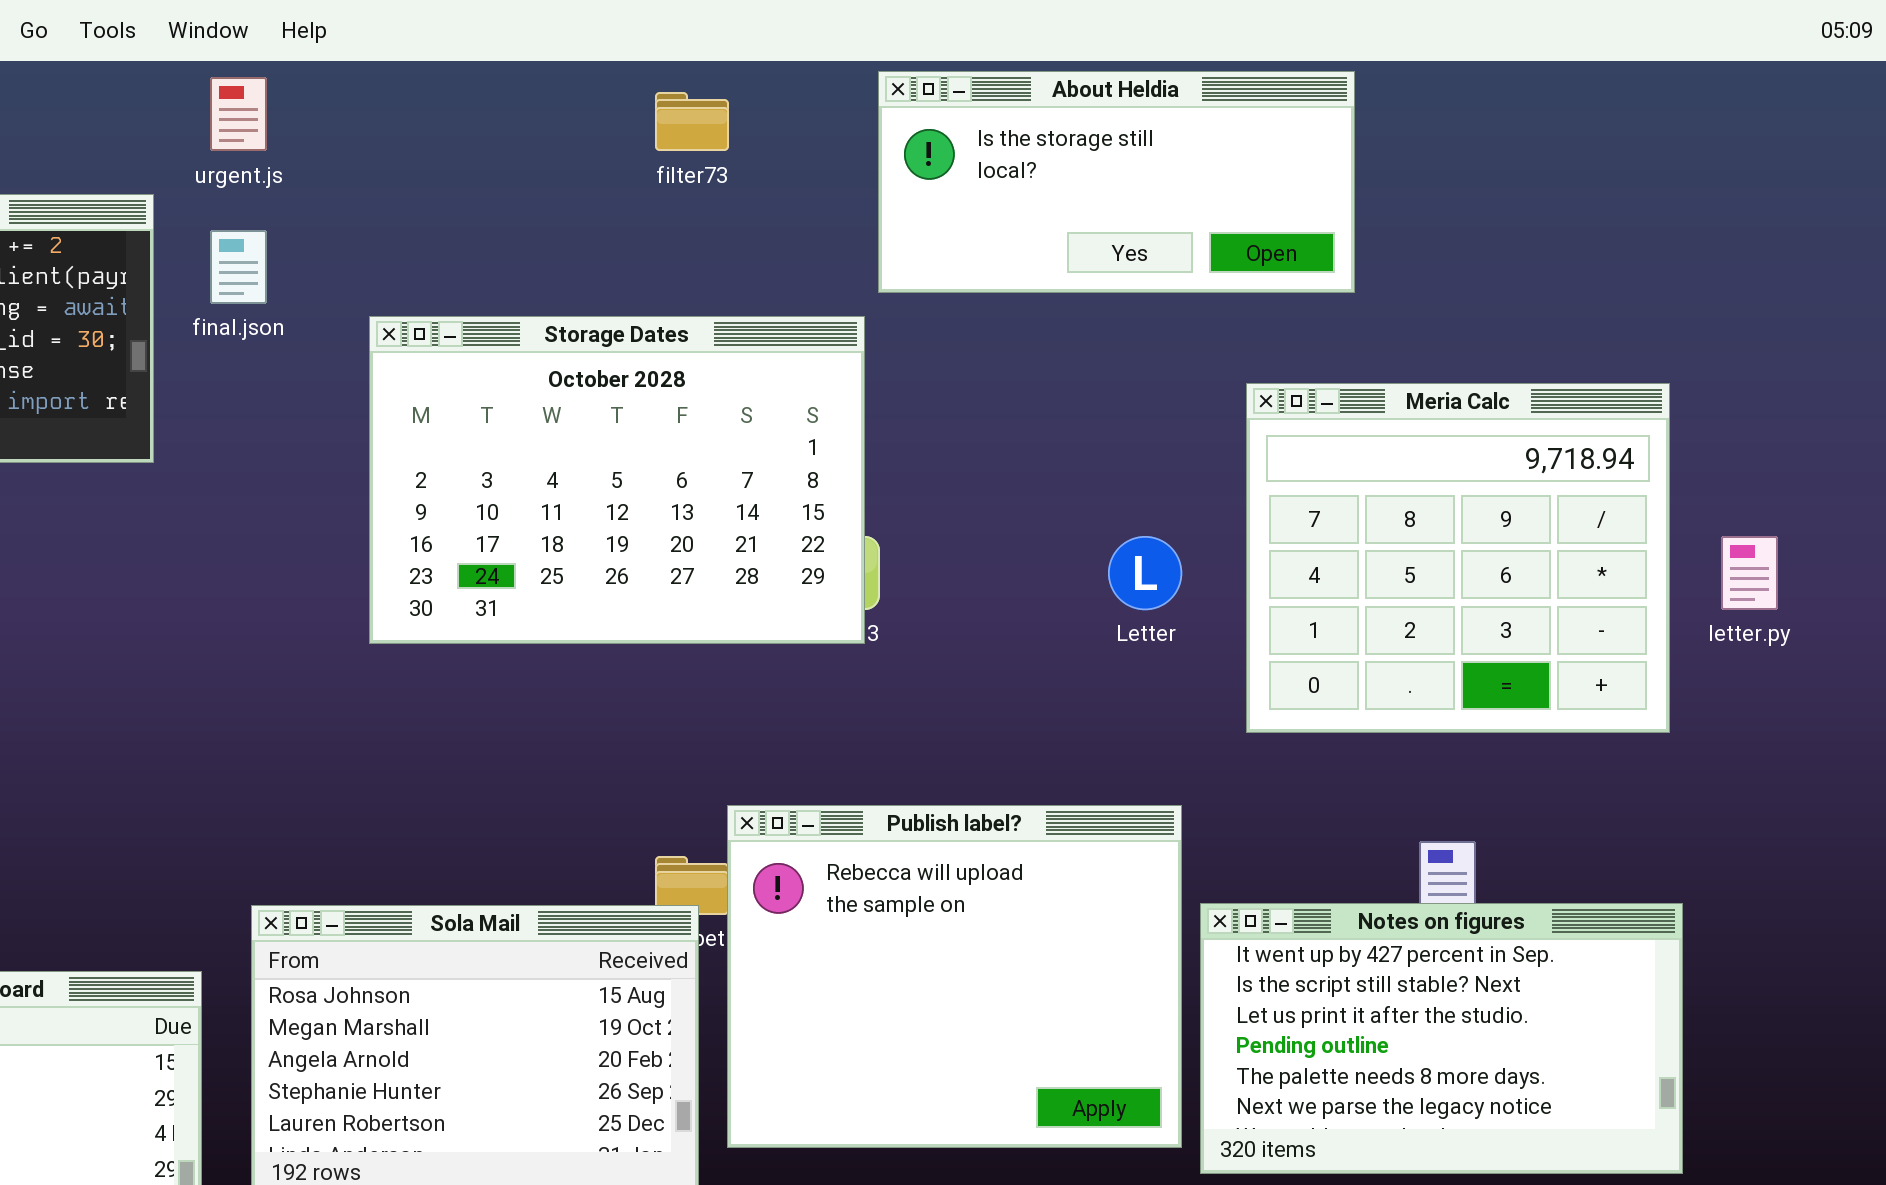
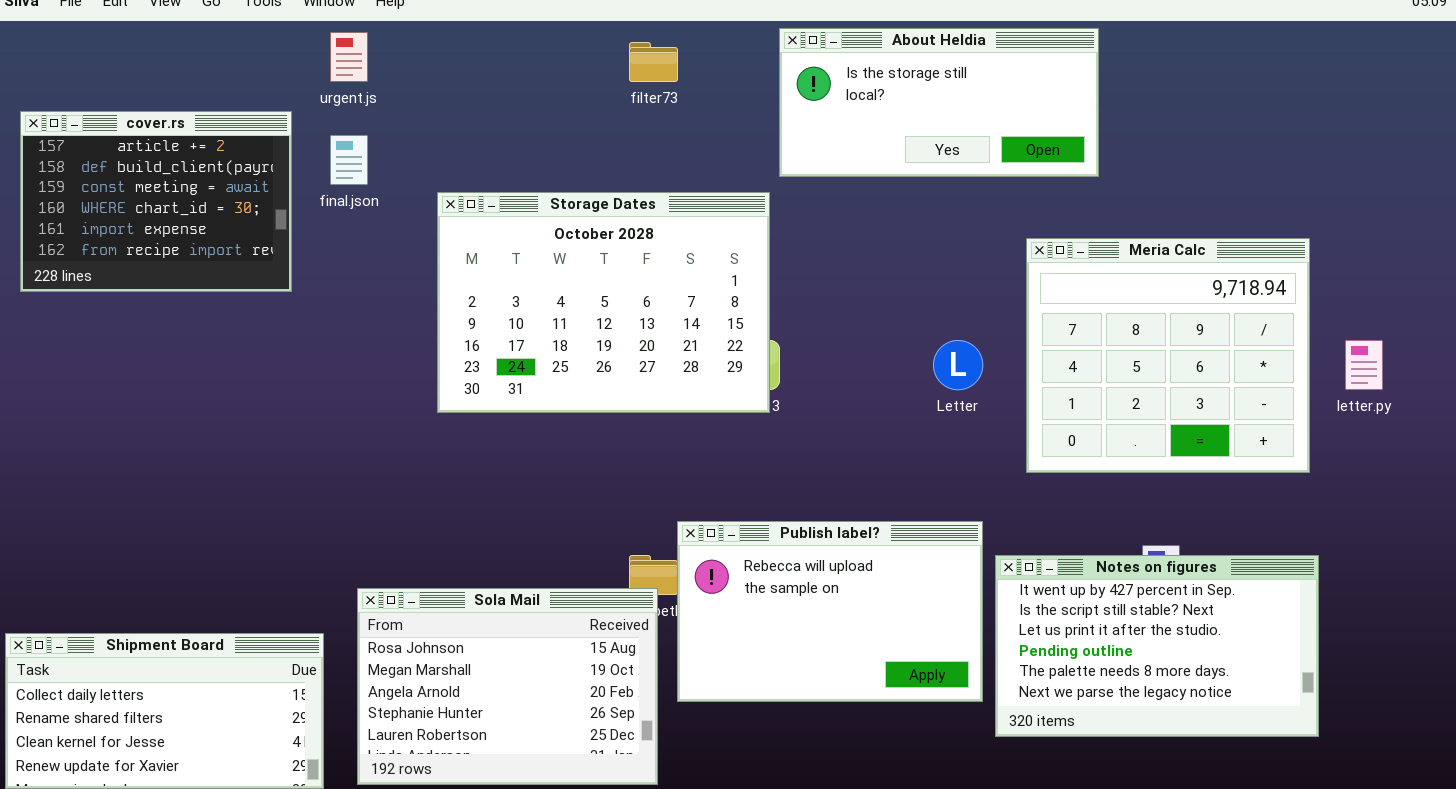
Publish label?: [727,805,1182,1148] -> [677,521,983,702], resized
Notes on figures: [1200,903,1683,1174] -> [995,555,1319,737], moved

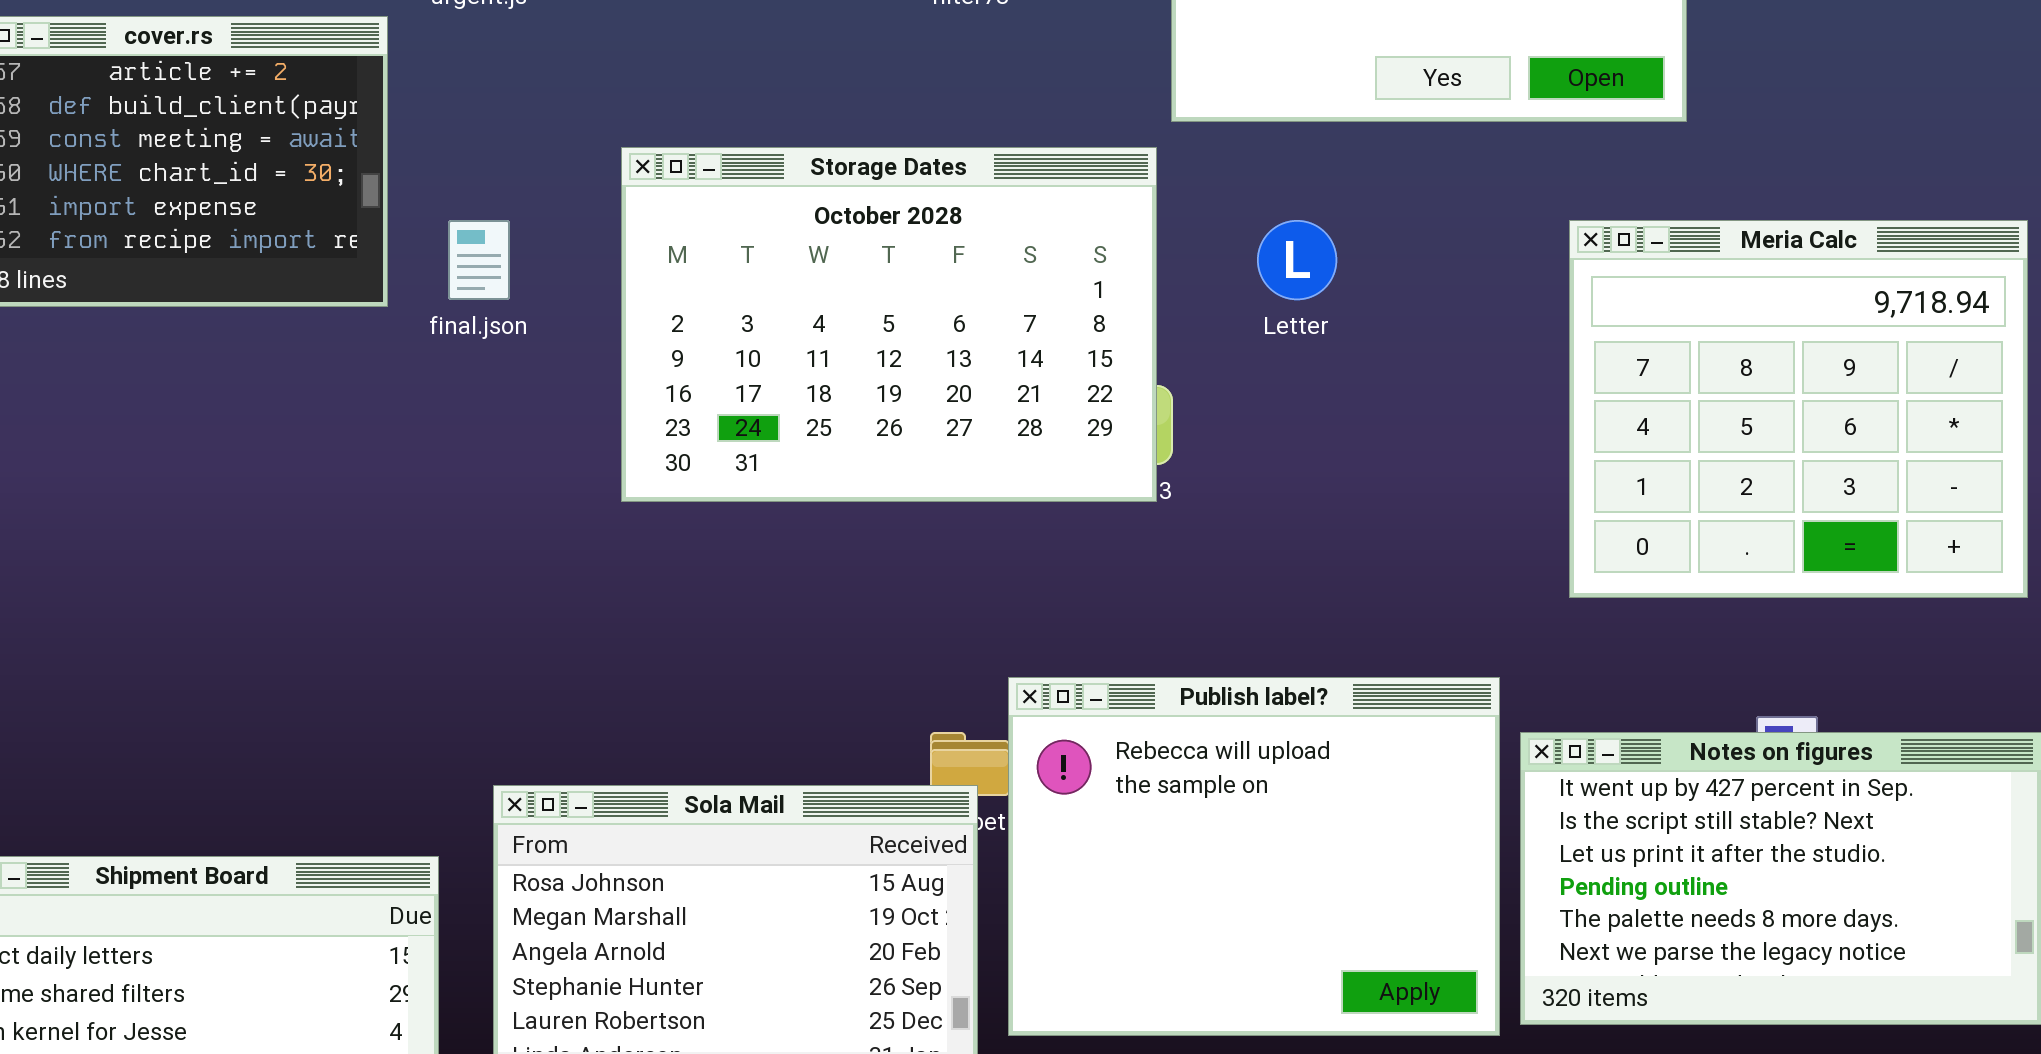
final.json: [330,135,368,185] -> [448,220,510,300], moved
Letter: [933,340,983,390] -> [1257,220,1337,300], moved
Publish label?: [677,521,983,702] -> [1008,677,1500,1036], resized

